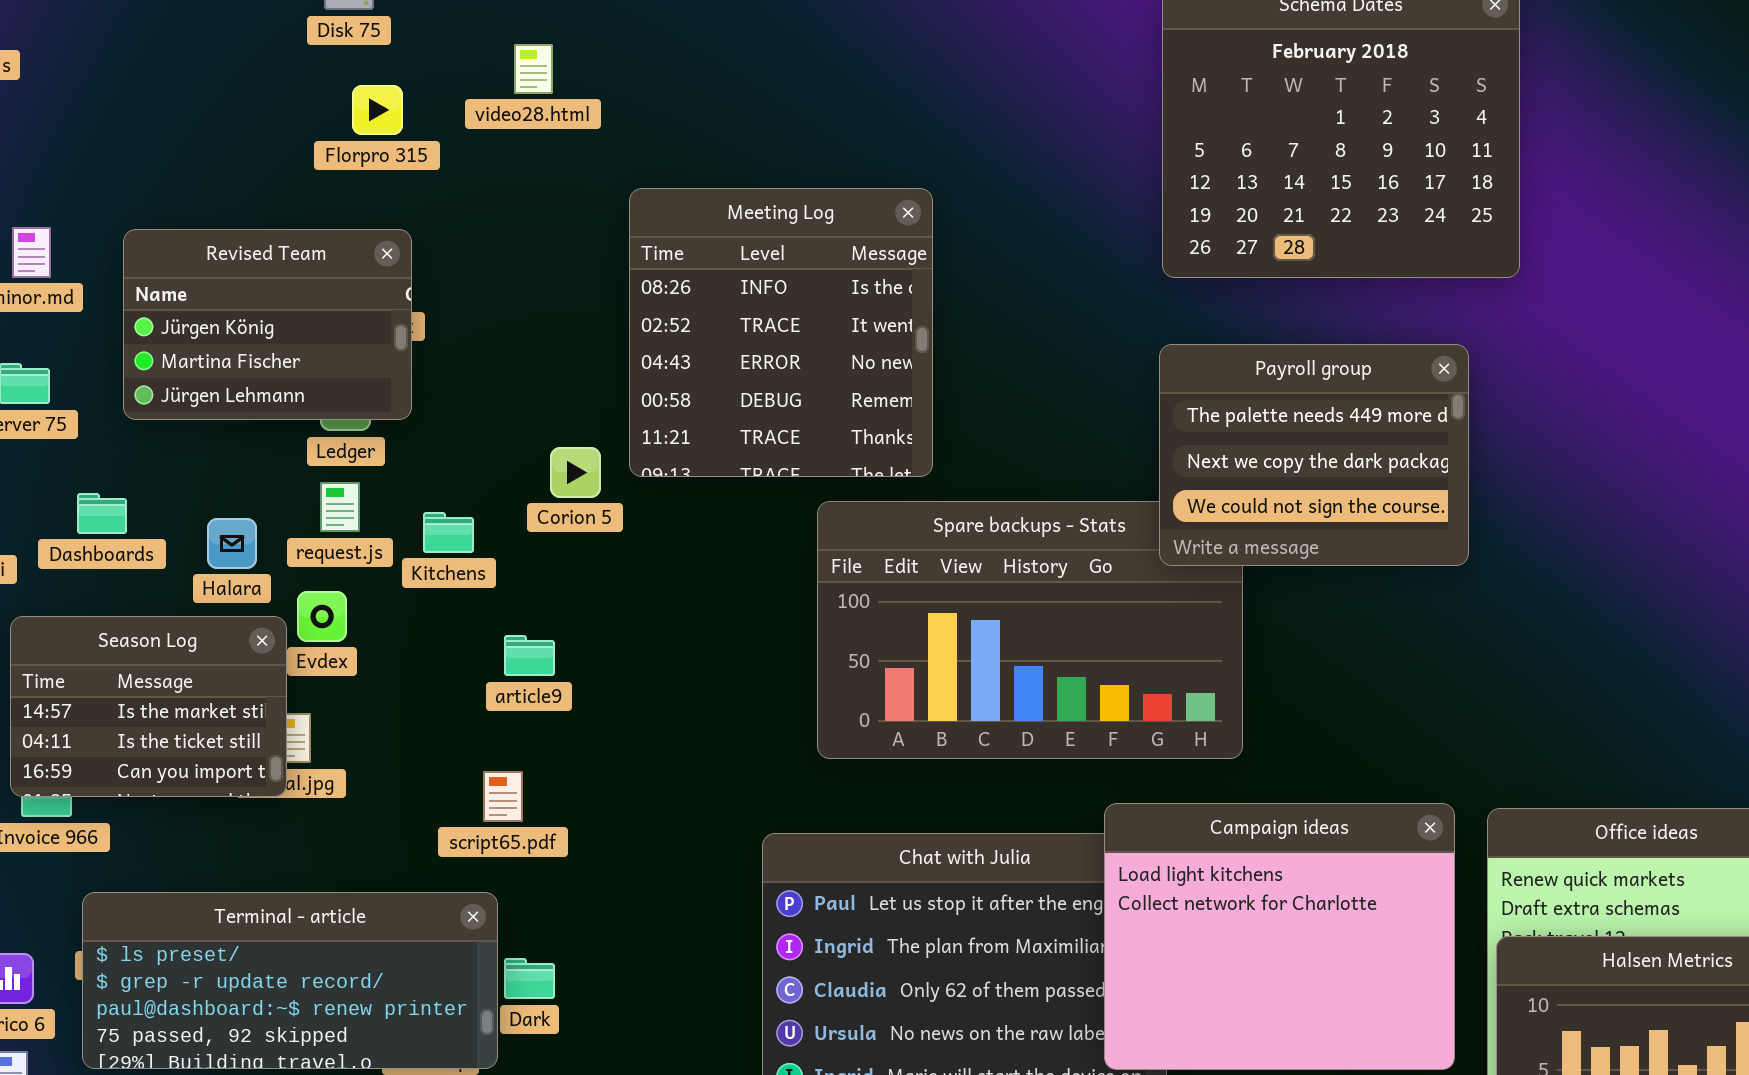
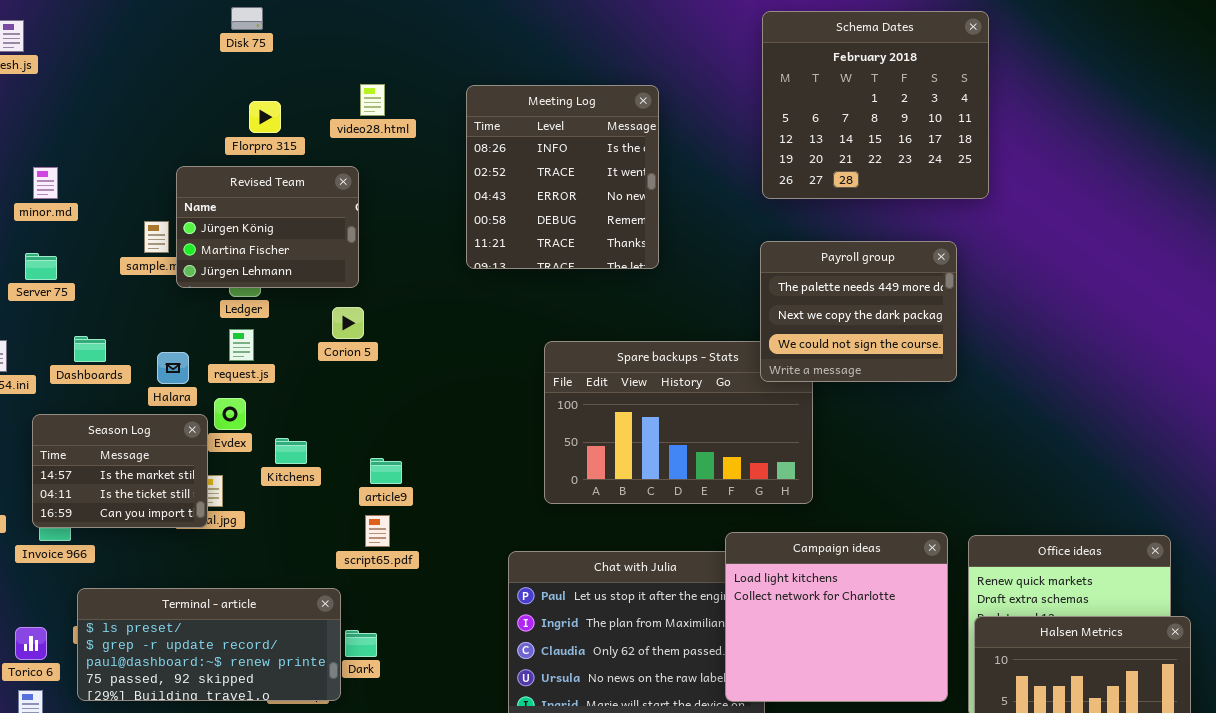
video28.html: [514,44,553,94] -> [360,84,385,116], moved
Florpro 315: [352,85,403,135] -> [249,101,281,133], moved
Meeting Log: [629,188,933,477] -> [466,85,659,269], moved
Revised Team: [123,229,412,420] -> [176,166,359,288], moved
Corion 5: [550,447,601,498] -> [332,307,364,339], moved
Kitchens: [423,512,474,553] -> [275,438,307,464], moved
article9: [504,635,555,676] -> [370,458,402,484], moved
script65.pdf: [483,771,523,822] -> [365,515,390,547], moved

